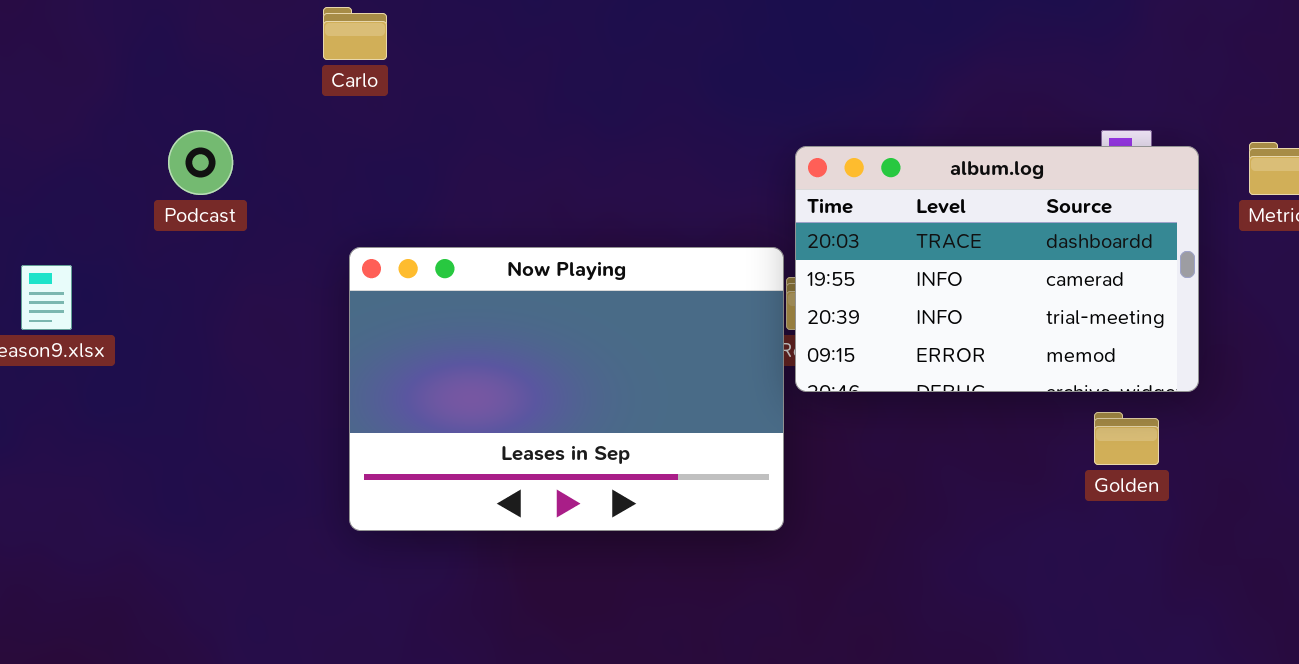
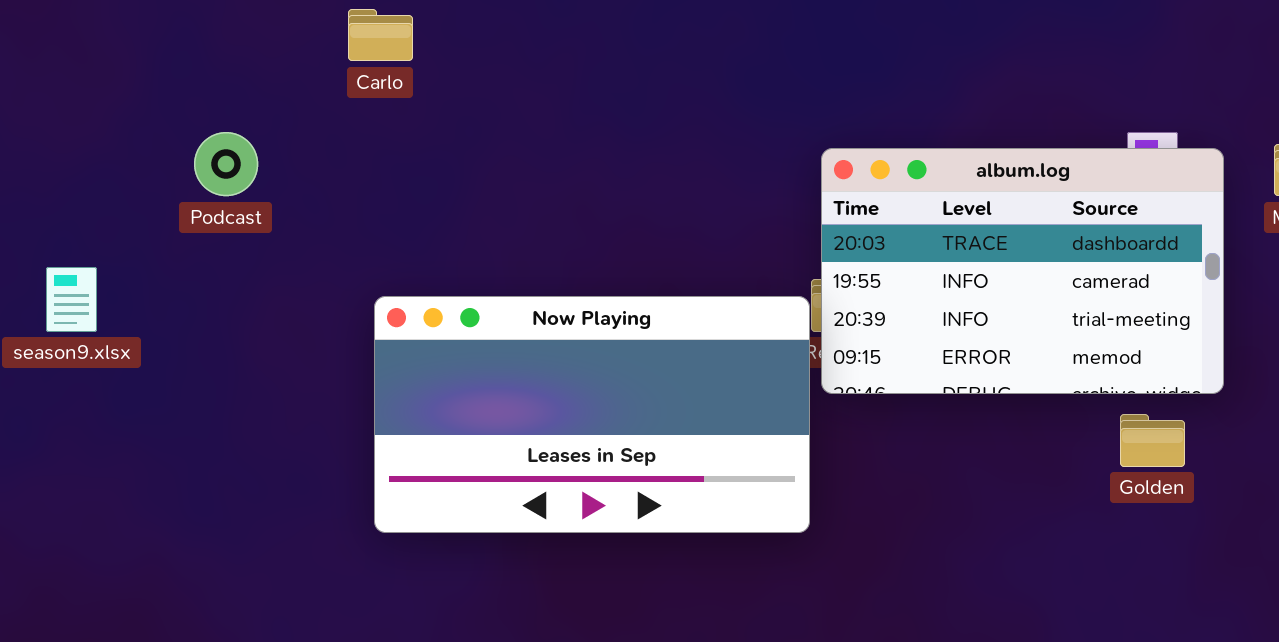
Now Playing: [349,247,784,531] -> [374,296,810,533], resized

